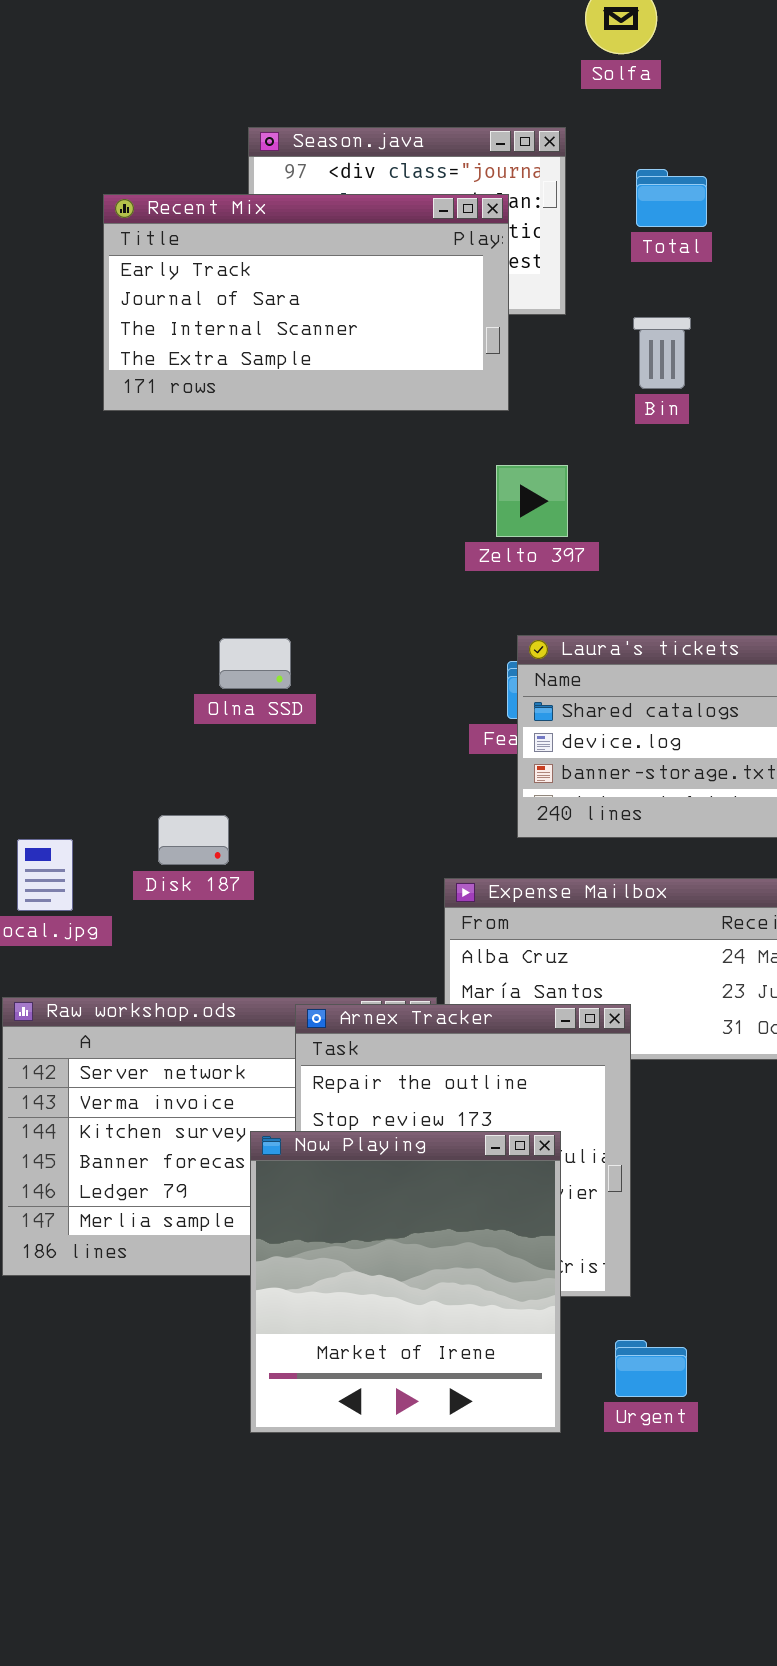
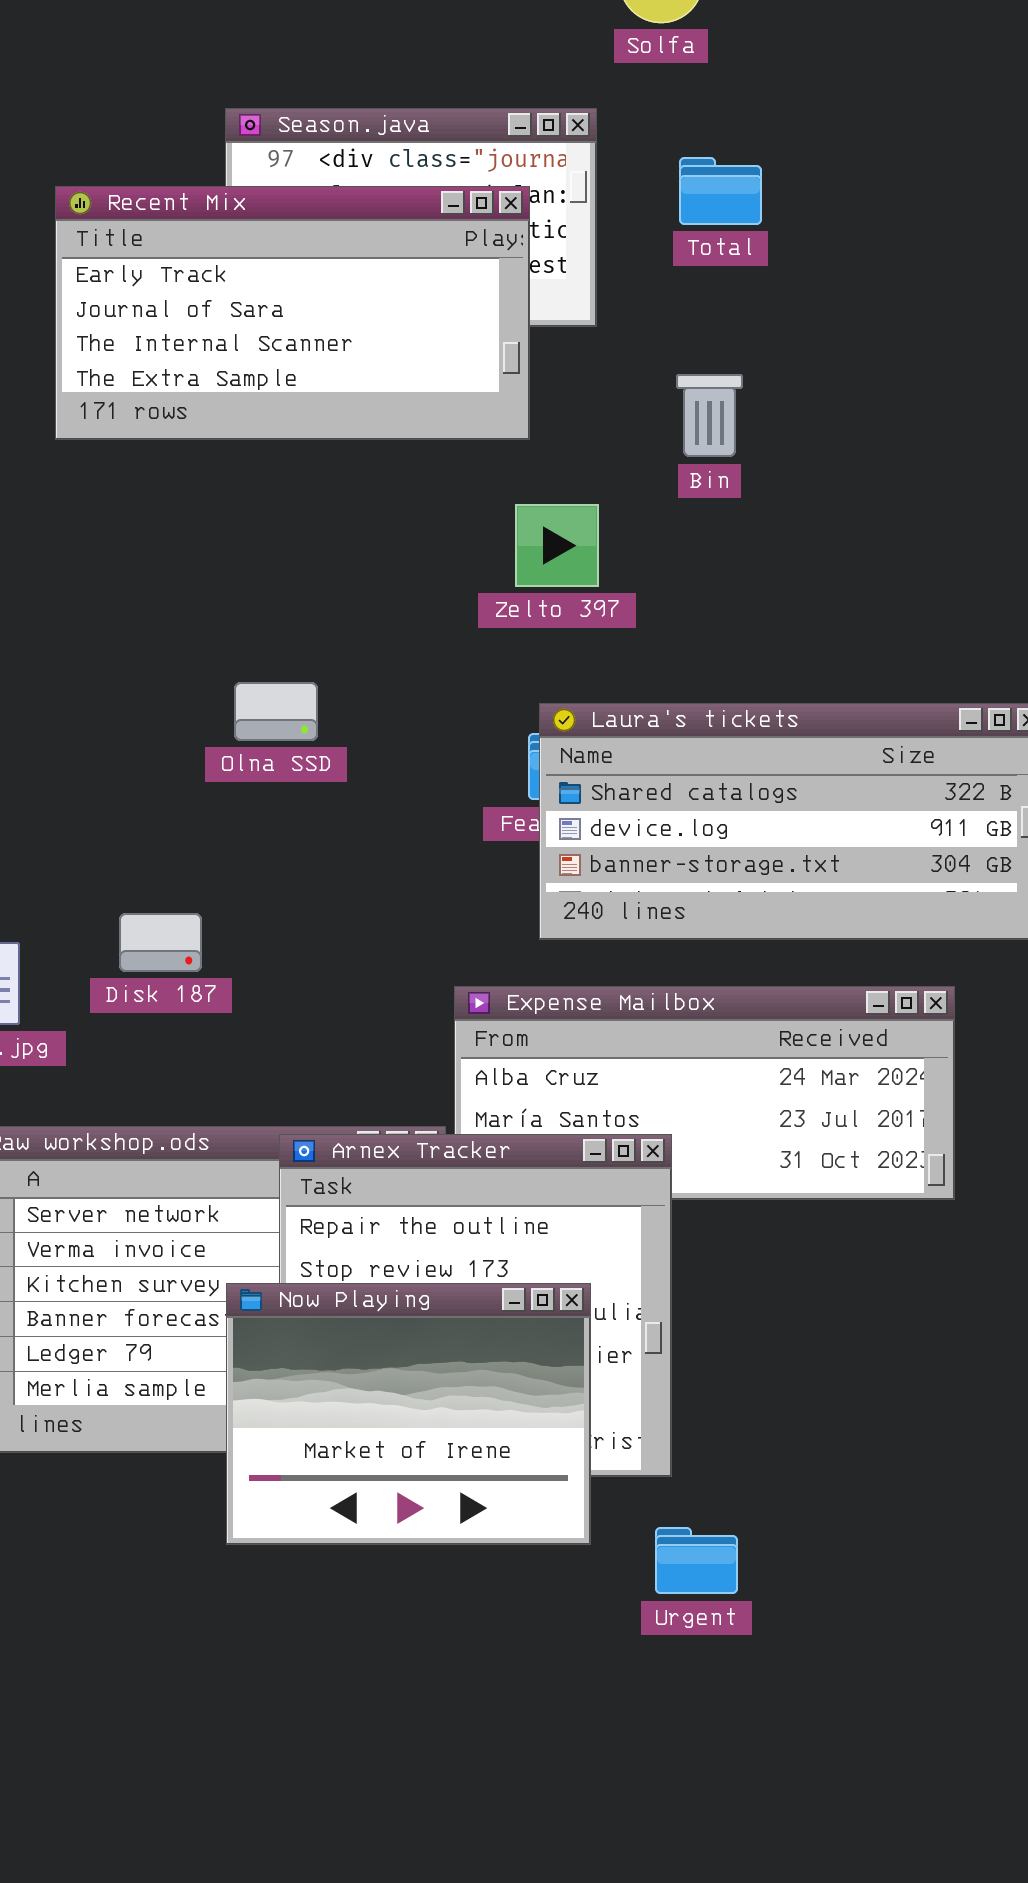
Bin: [633,317,691,389] -> [676,374,743,457], moved
Olna SSD: [219,638,291,689] -> [234,682,318,741], moved
Now Playing: [250,1131,561,1433] -> [226,1283,591,1545], resized

